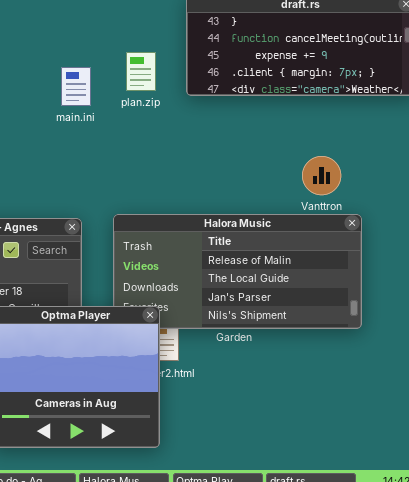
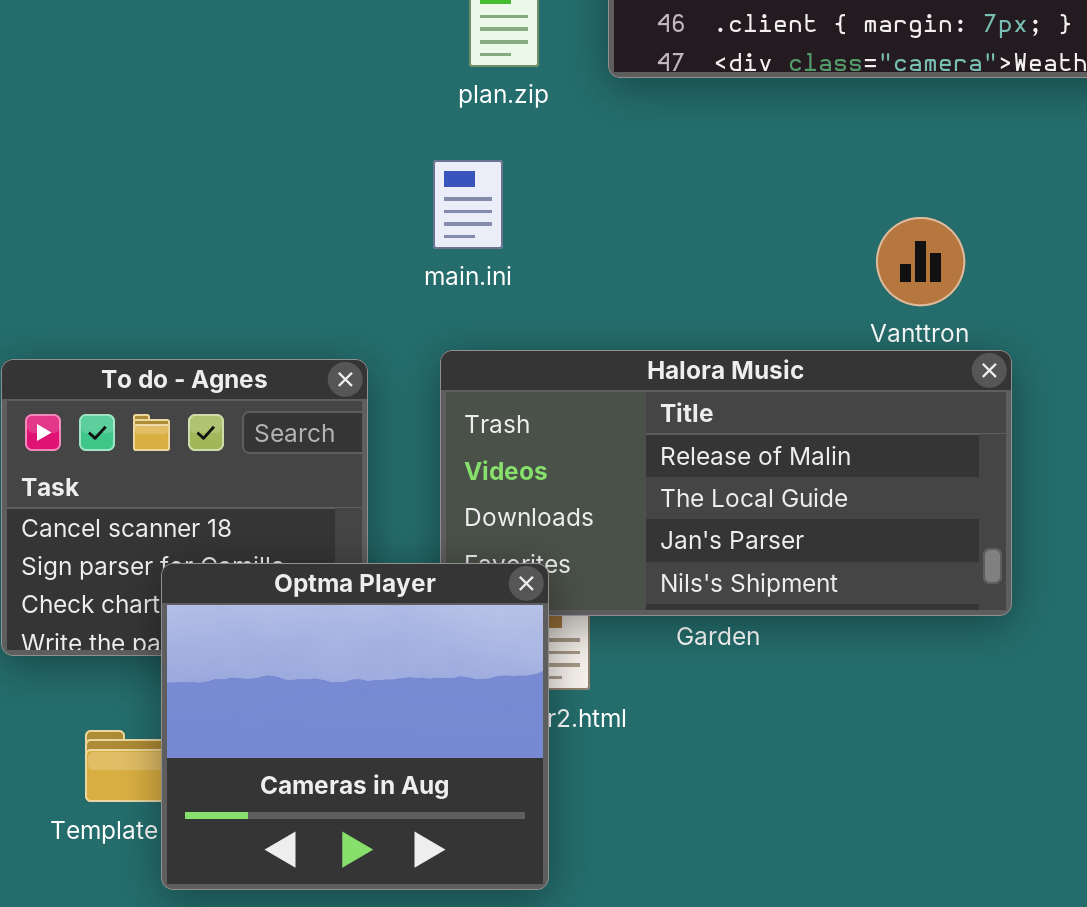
main.ini: [61,67,91,106] -> [433,160,503,249], moved

